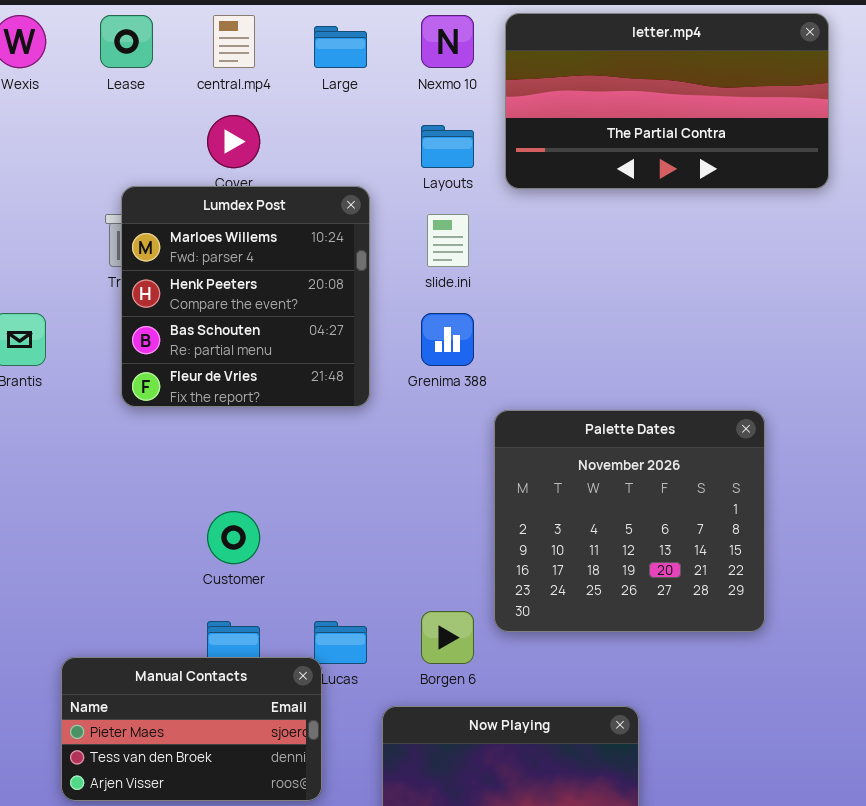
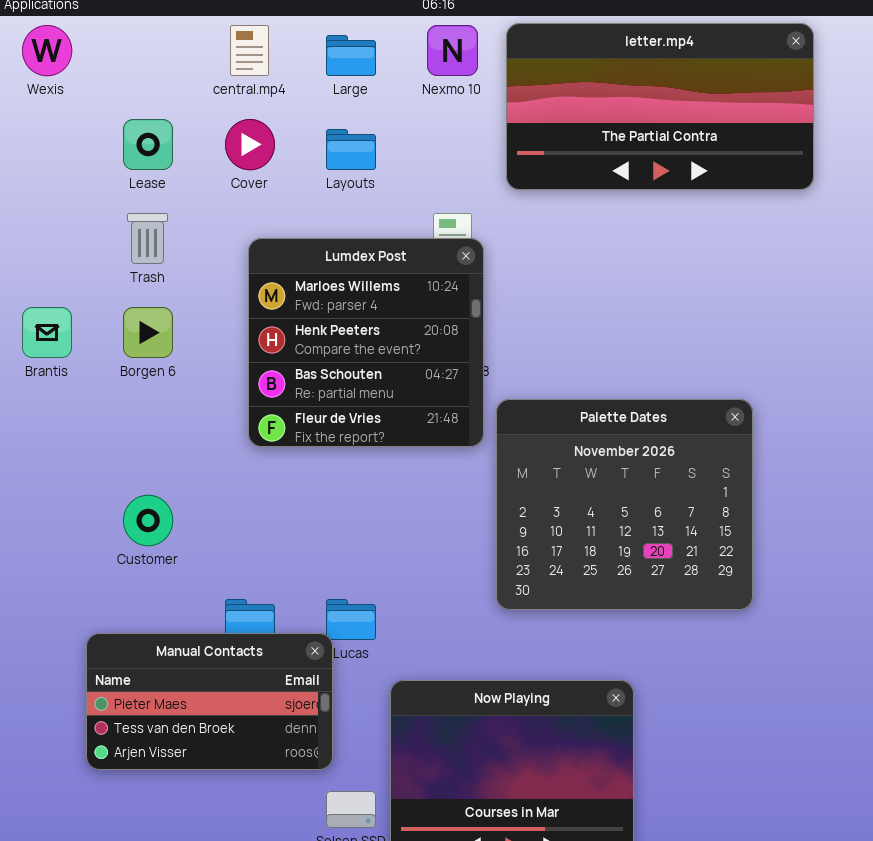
Lease: [100,15,153,68] -> [123,119,173,170], moved
Layouts: [421,125,474,168] -> [326,129,376,170], moved
Lumdex Post: [121,186,370,407] -> [248,238,484,447], moved
Customer: [207,511,260,564] -> [123,495,173,546], moved
Borgen 6: [421,611,474,664] -> [123,307,173,358], moved

